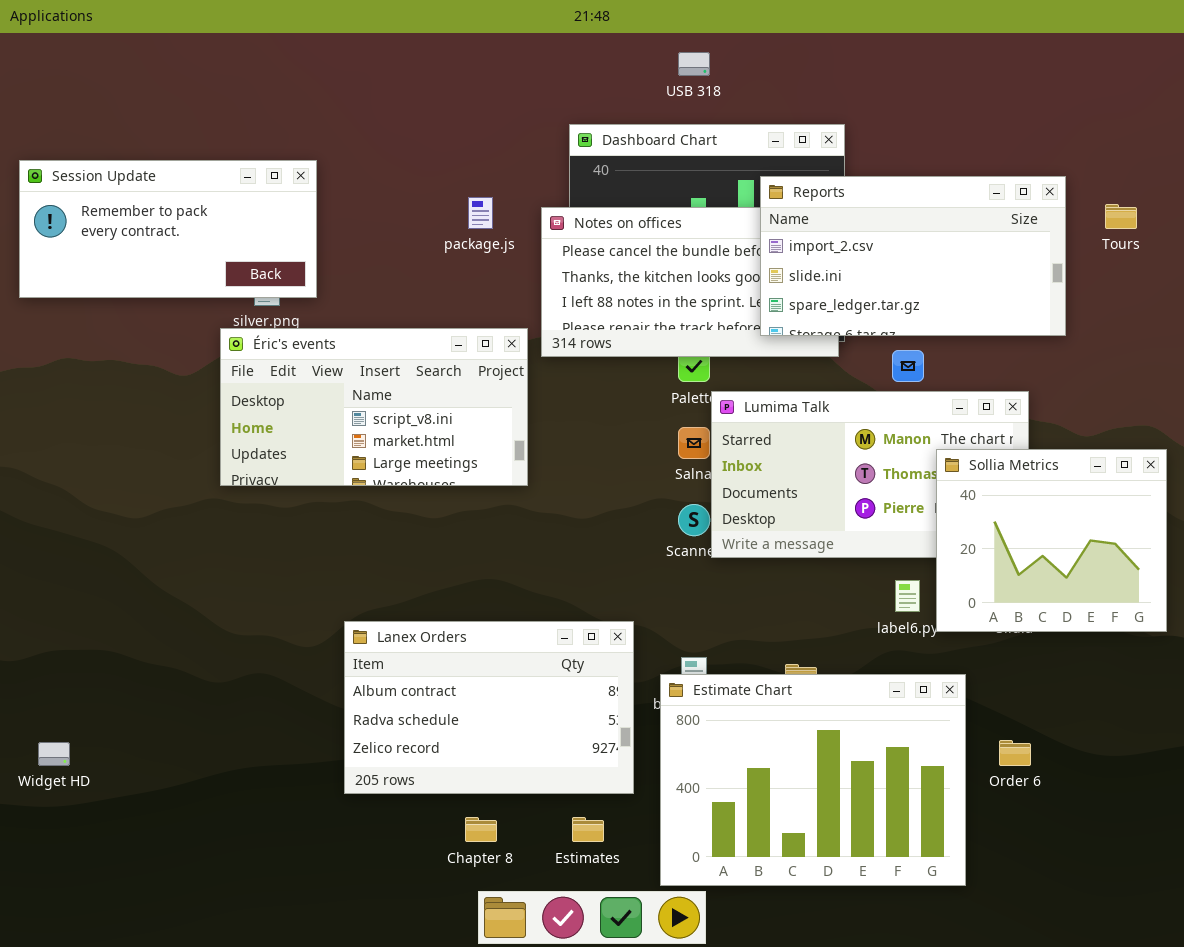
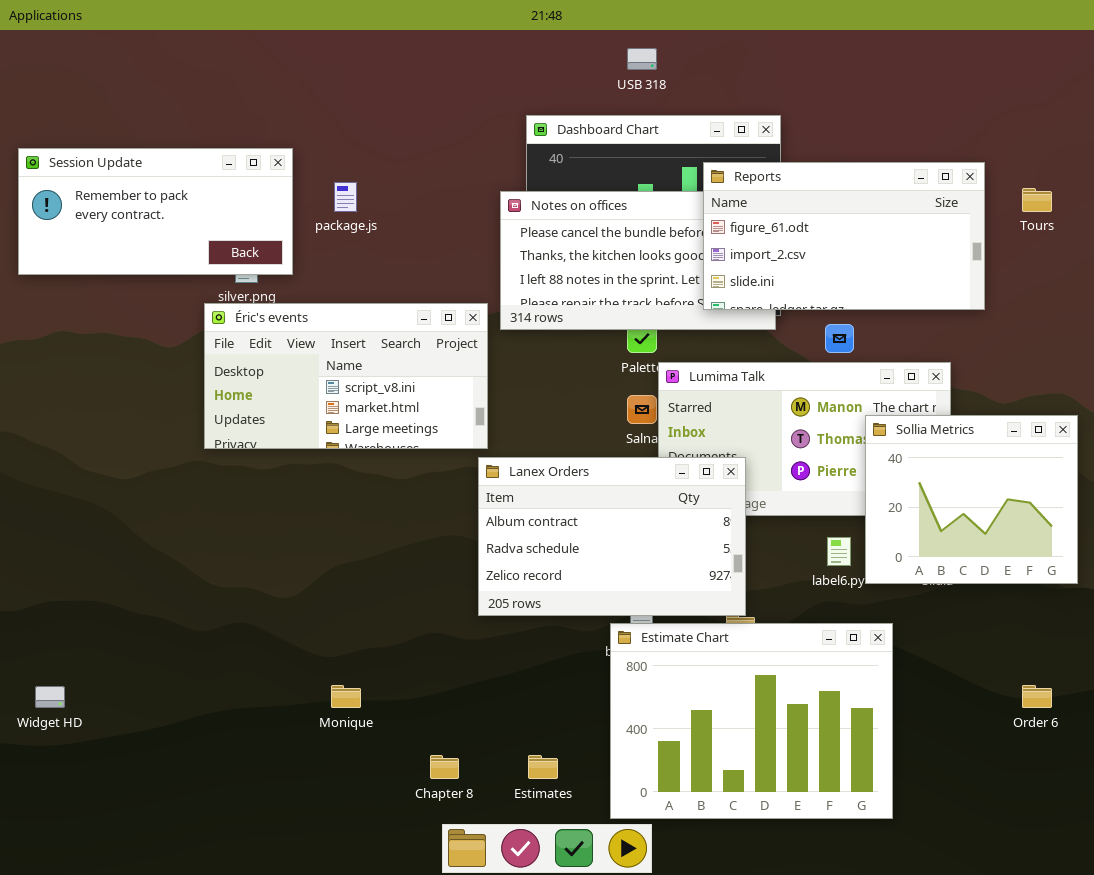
Reports: [760,176,1066,336] -> [703,162,985,310], scrolled up 1 row
package.js: [468,197,493,229] -> [334,182,357,212], moved
Lanex Orders: [344,621,634,794] -> [478,457,746,616], moved
Order 6: [999,740,1031,766] -> [1022,685,1052,708], moved

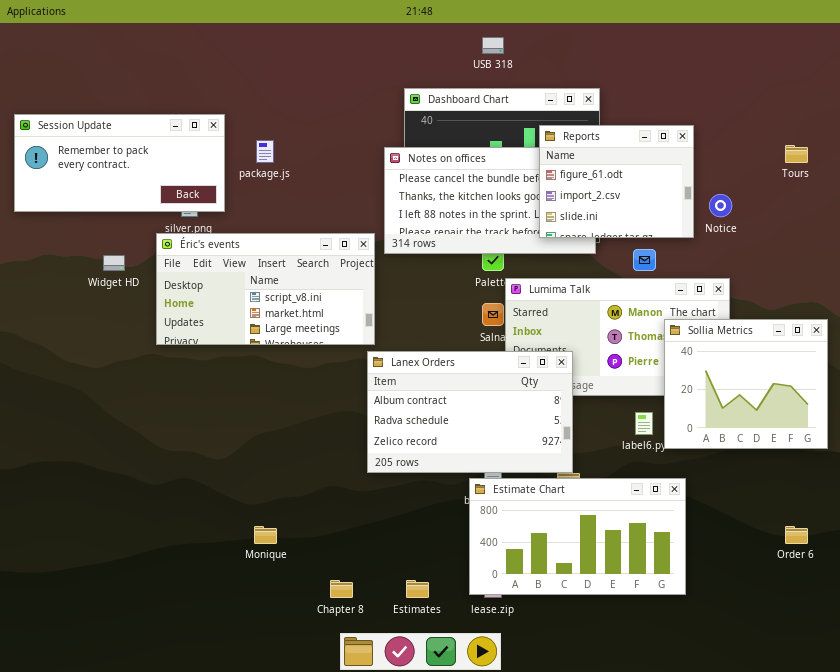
Reports: [703,162,985,310] -> [539,125,694,238], resized
Estimate Chart: [610,623,893,819] -> [469,478,686,595], resized
Widget HD: [35,686,65,708] -> [103,255,125,271], moved

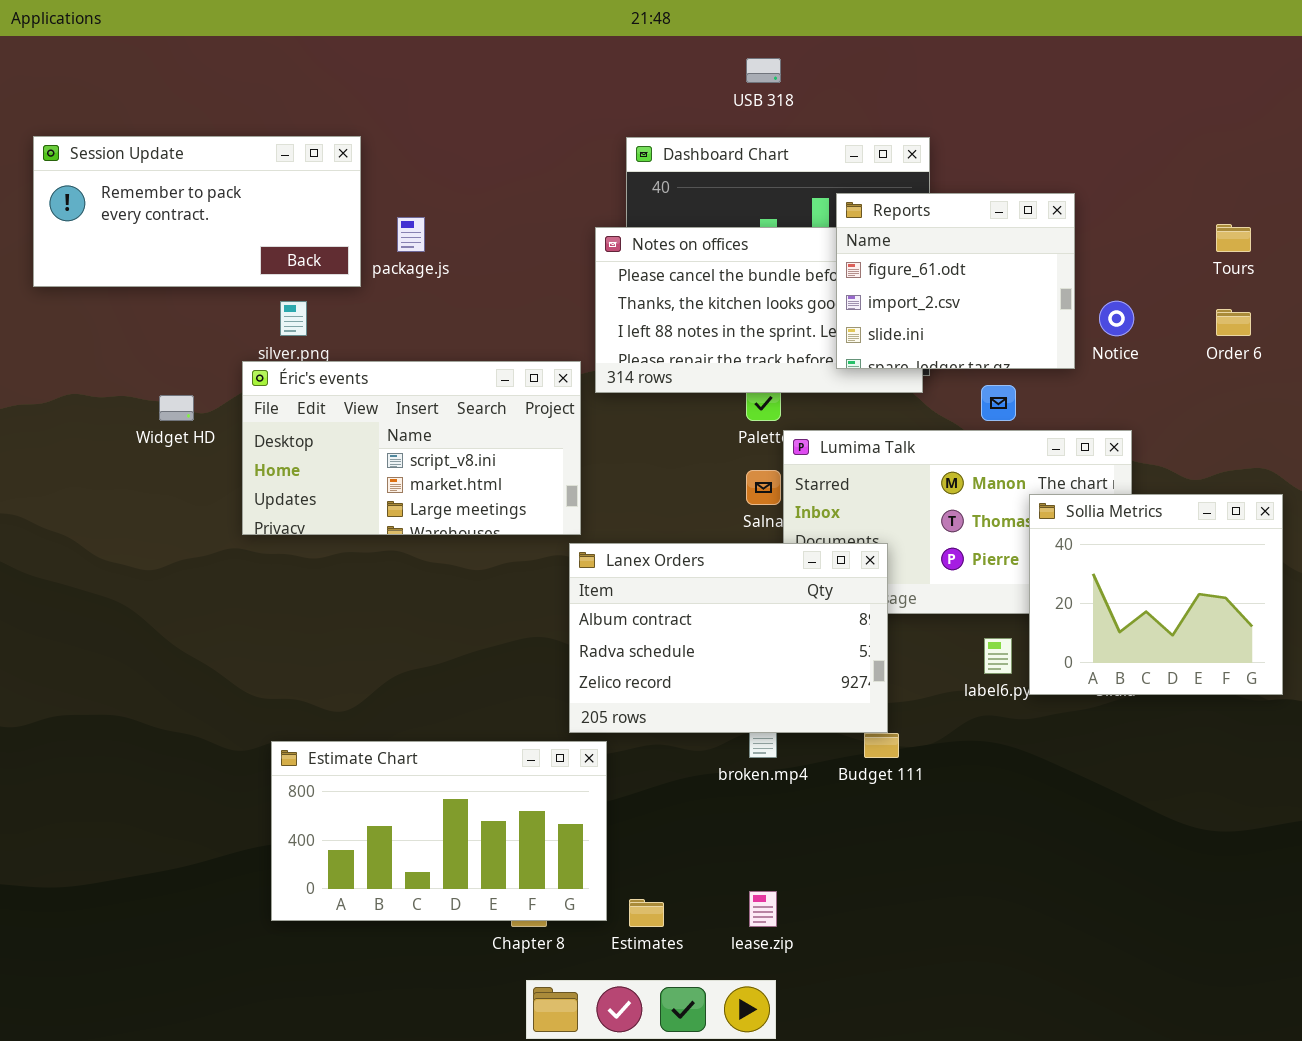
Session Update: [14,114,225,212] -> [33,136,361,287], moved
Estimate Chart: [469,478,686,595] -> [271,741,607,921], moved
Order 6: [785,526,808,544] -> [1216,309,1251,336], moved

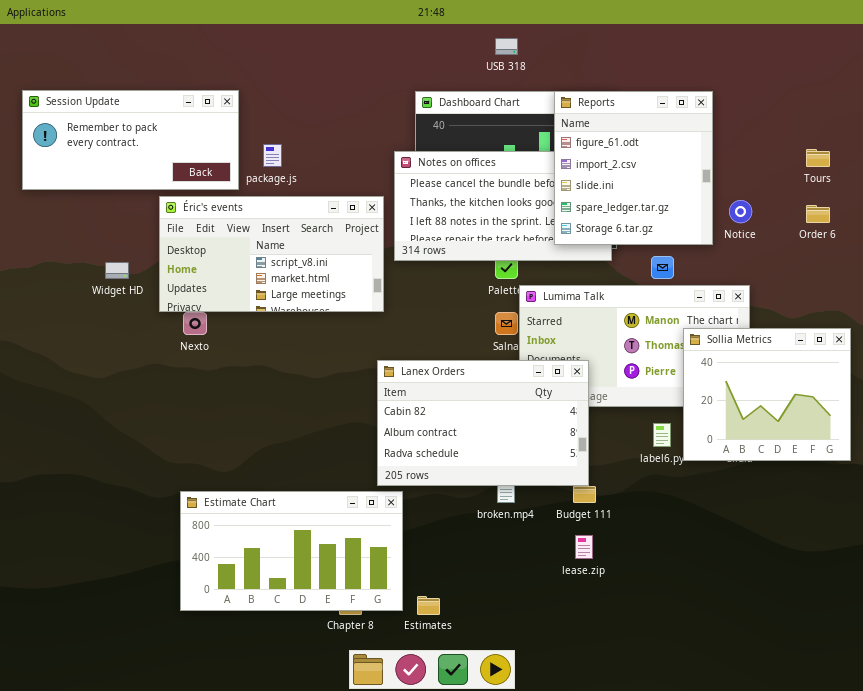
Reports: [836,193,1075,369] -> [554,91,713,245], resized
Éric's events: [242,361,581,535] -> [159,196,384,312], moved
Lanex Orders: [569,543,888,733] -> [377,360,589,486], scrolled up 1 row
lease.zip: [749,891,777,927] -> [575,535,593,559], moved

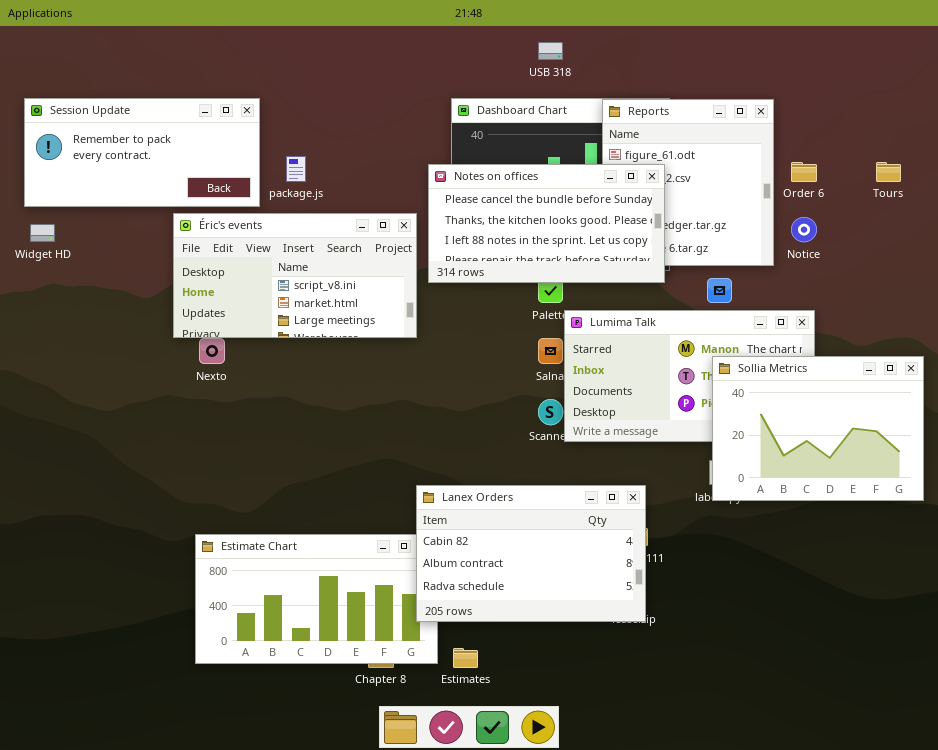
Notes on offices: [394,151,612,261] -> [428,164,665,283], raised
Order 6: [806,205,830,223] -> [791,162,817,182], moved
Widget HD: [105,262,129,279] -> [30,224,55,242], moved
Sollia Metrics: [683,328,851,461] -> [712,356,924,501], resized
Lanex Orders: [377,360,589,486] -> [416,485,646,622], moved

